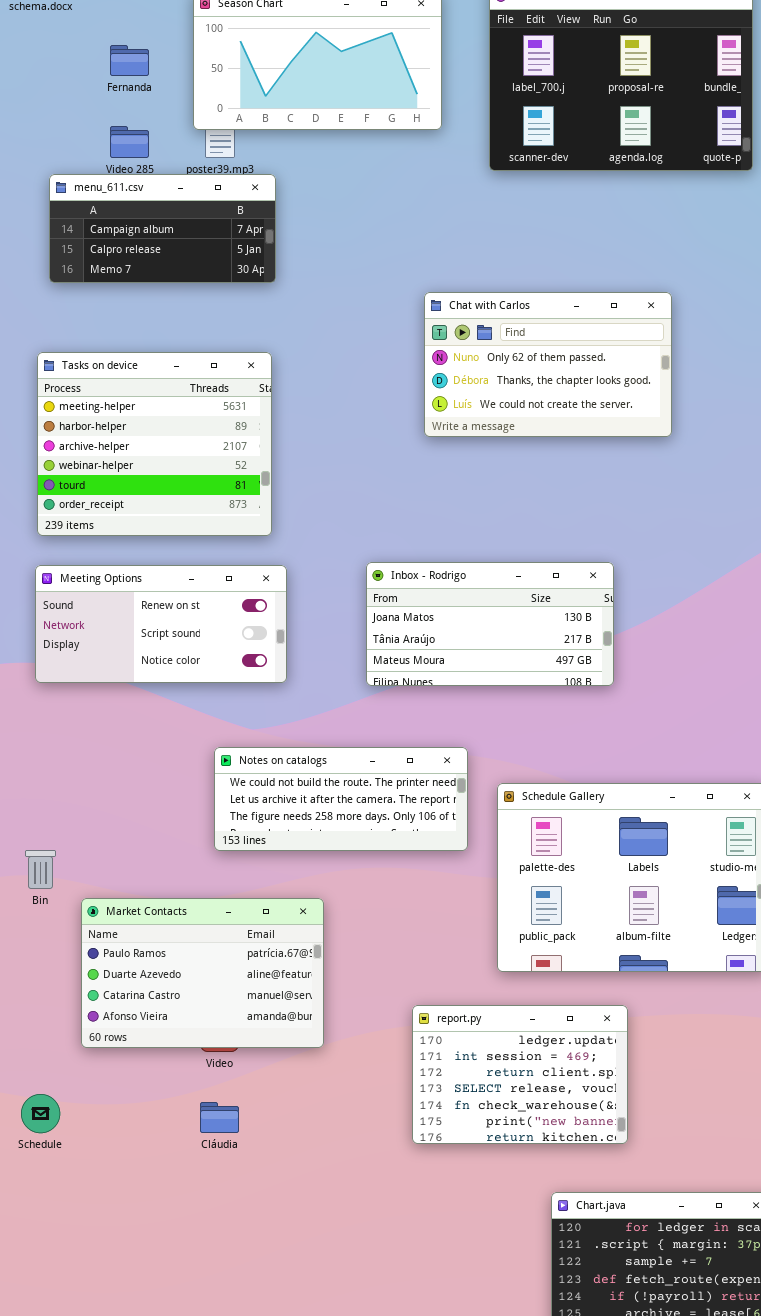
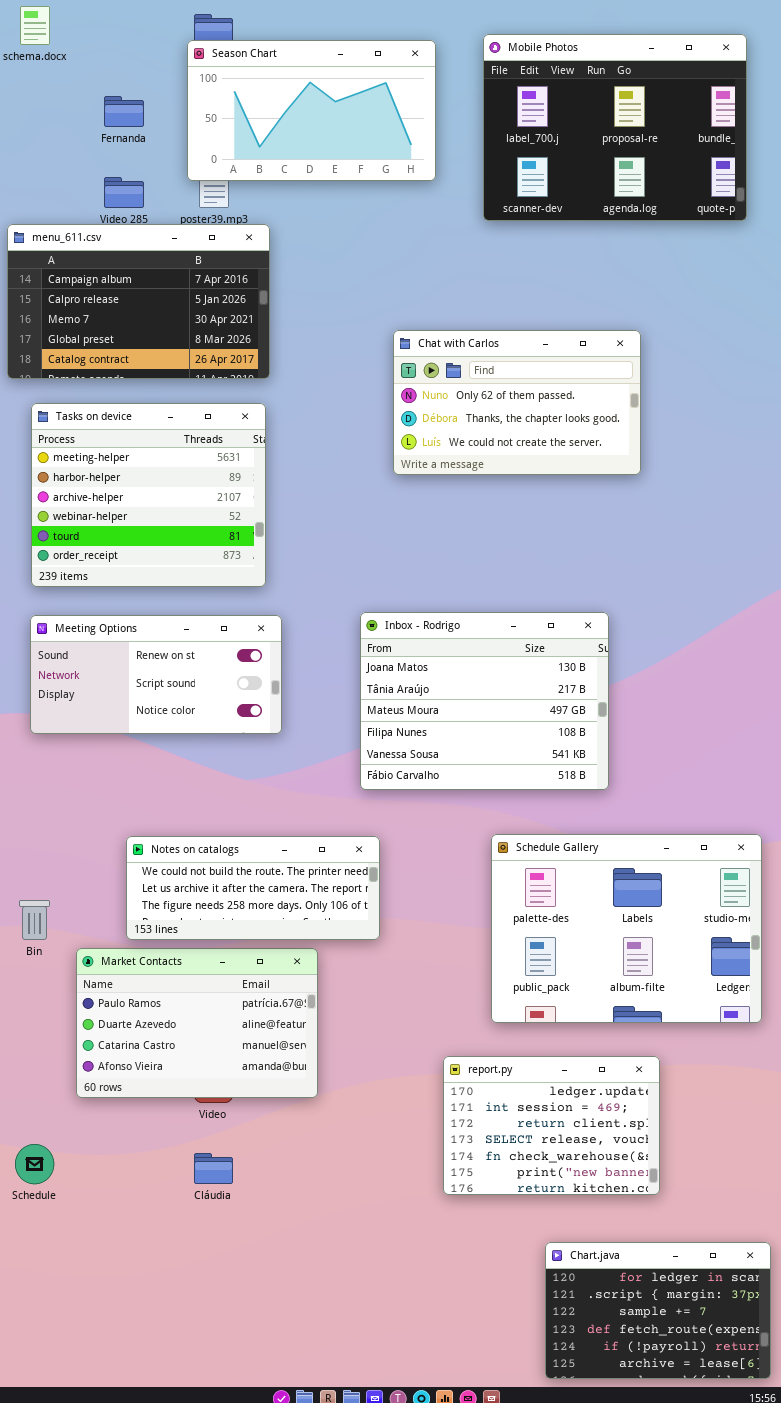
menu_611.csv: [49,174,276,283] -> [7,224,270,379], resized
Chat with Carlos: [424,292,672,437] -> [393,330,641,475], moved
Inbox - Rodrigo: [366,562,614,686] -> [360,612,609,790], resized
Notes on catalogs: [214,747,468,851] -> [126,836,380,940], moved
report.py: [412,1005,628,1144] -> [443,1056,660,1195], moved

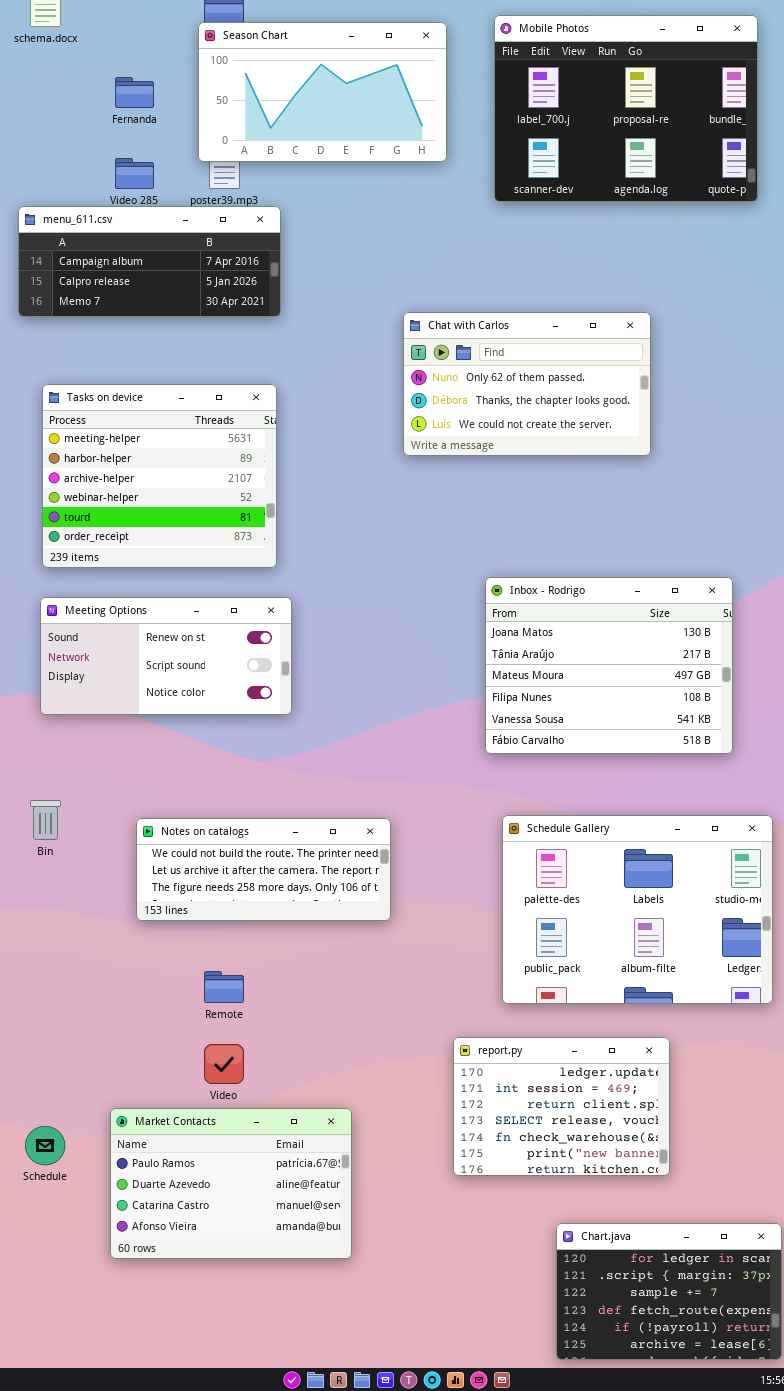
menu_611.csv: [7,224,270,379] -> [18,206,281,317], resized
Inbox - Rodrigo: [360,612,609,790] -> [485,577,733,754], moved
Bin: [19,900,50,940] -> [30,800,61,840], moved
Market Contacts: [76,948,318,1098] -> [110,1108,352,1259], moved

